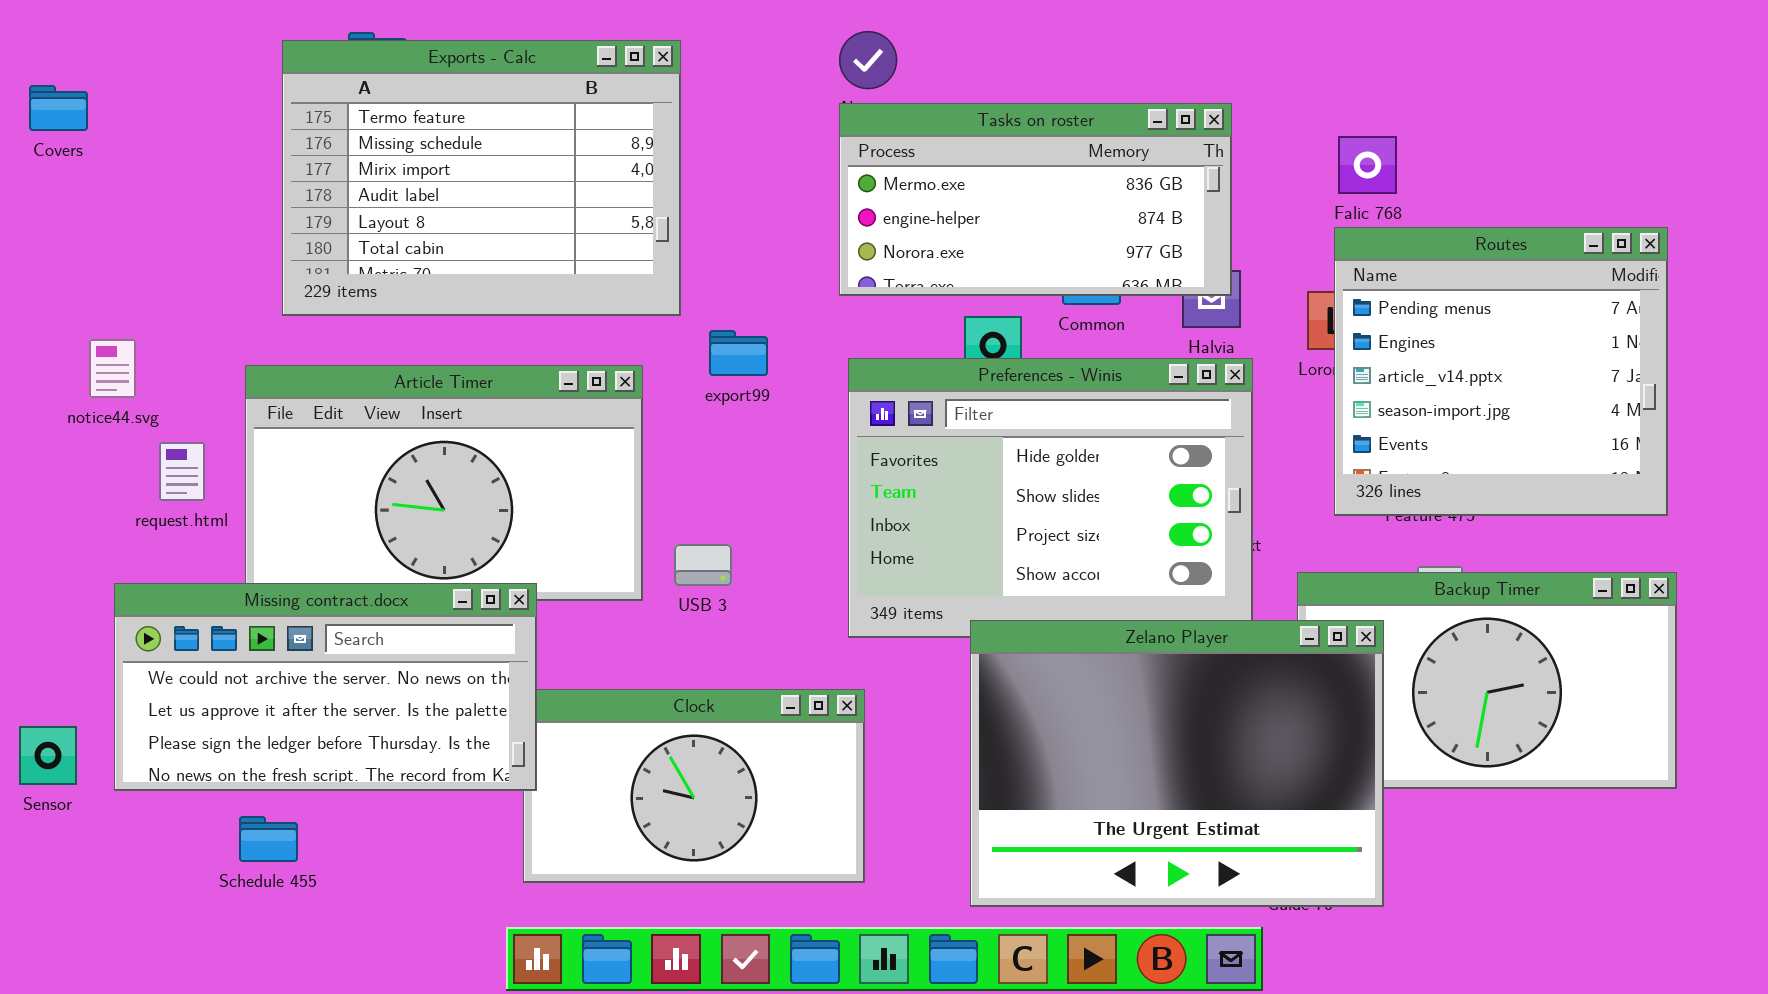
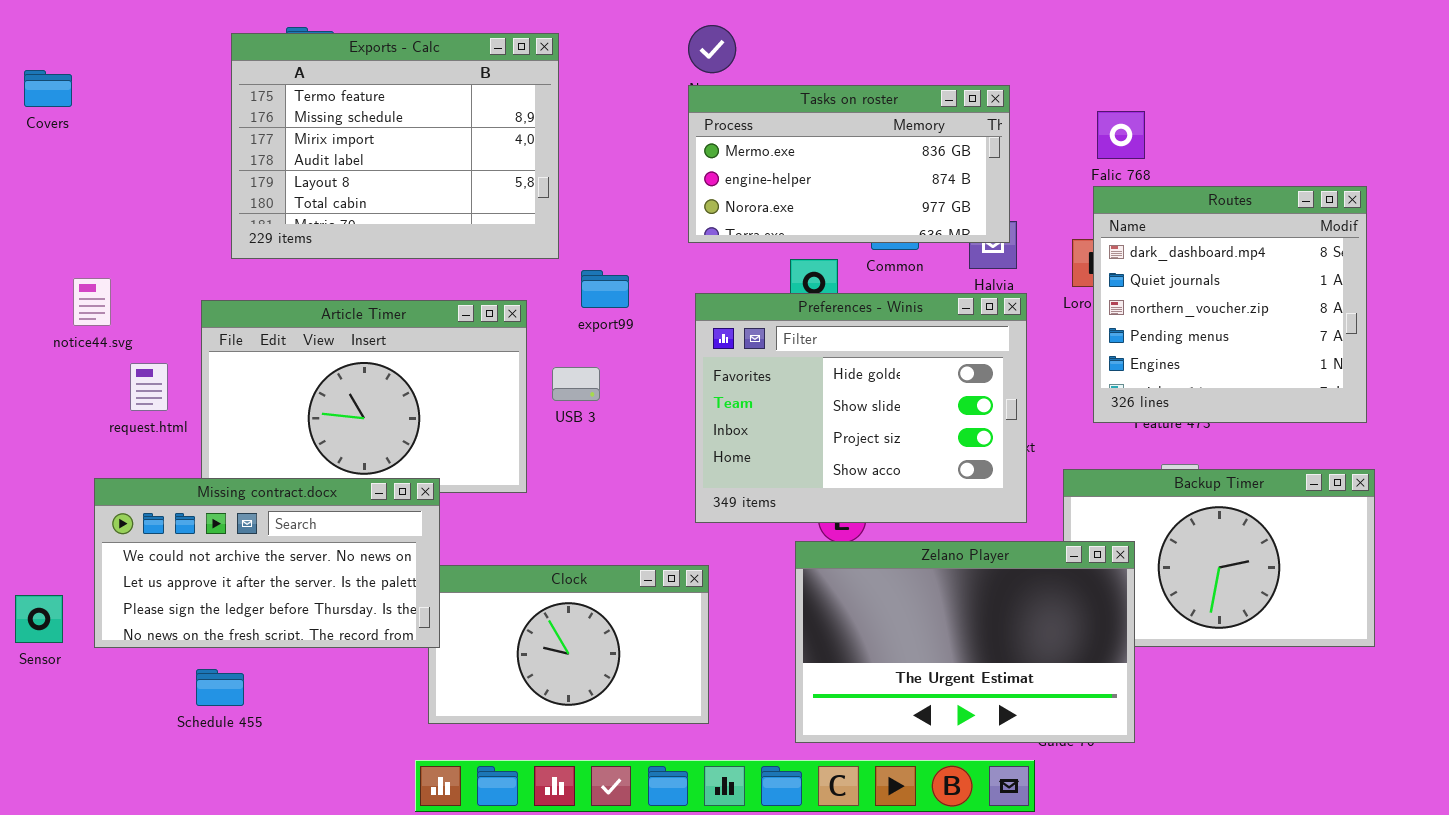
Routes: [1334,227,1668,516] -> [1093,186,1367,423], scrolled up 3 rows
USB 3: [674,544,732,586] -> [552,367,600,401], moved
Zelano Player: [970,620,1384,907] -> [795,541,1135,743], resized

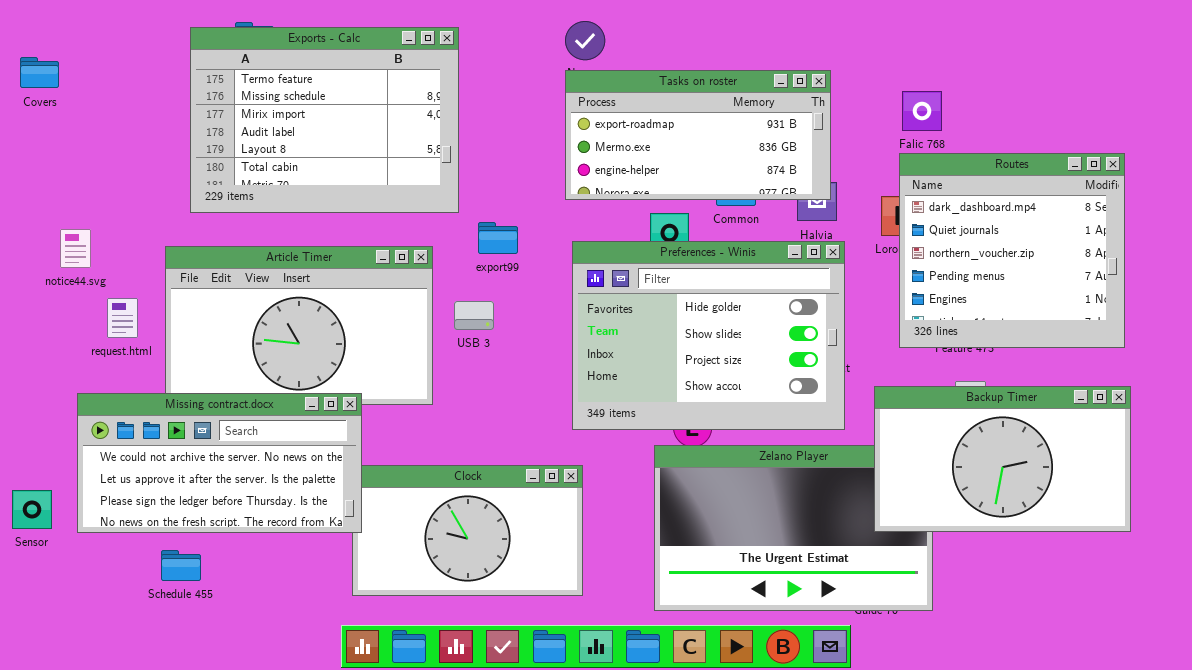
Tasks on roster: [688,85,1010,243] -> [565,70,831,200], scrolled up 1 row
Backup Timer: [1063,469,1375,647] -> [874,386,1131,532], raised

